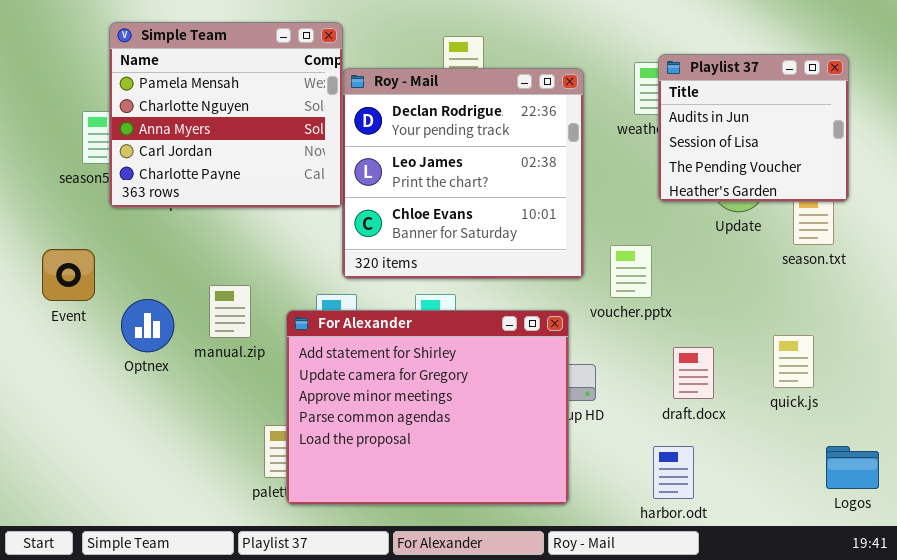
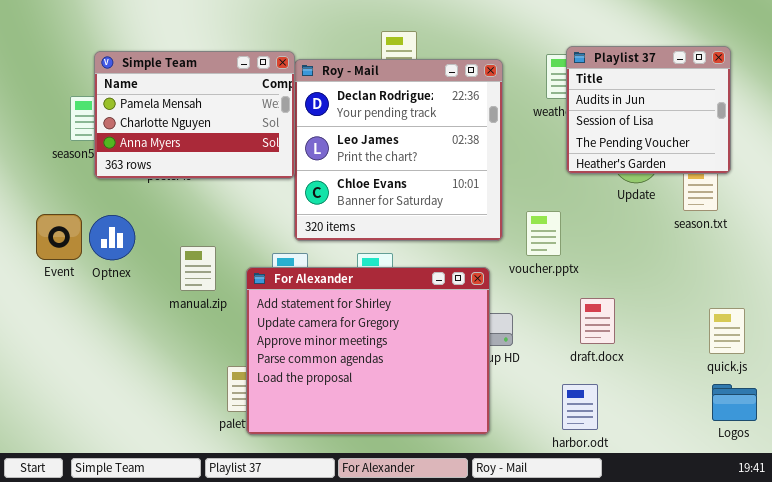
Simple Team: [109,22,343,208] -> [94,51,295,179], resized
Optnex: [121,299,174,352] -> [89,215,135,260], moved
quick.js: [773,335,814,388] -> [709,308,745,354], moved

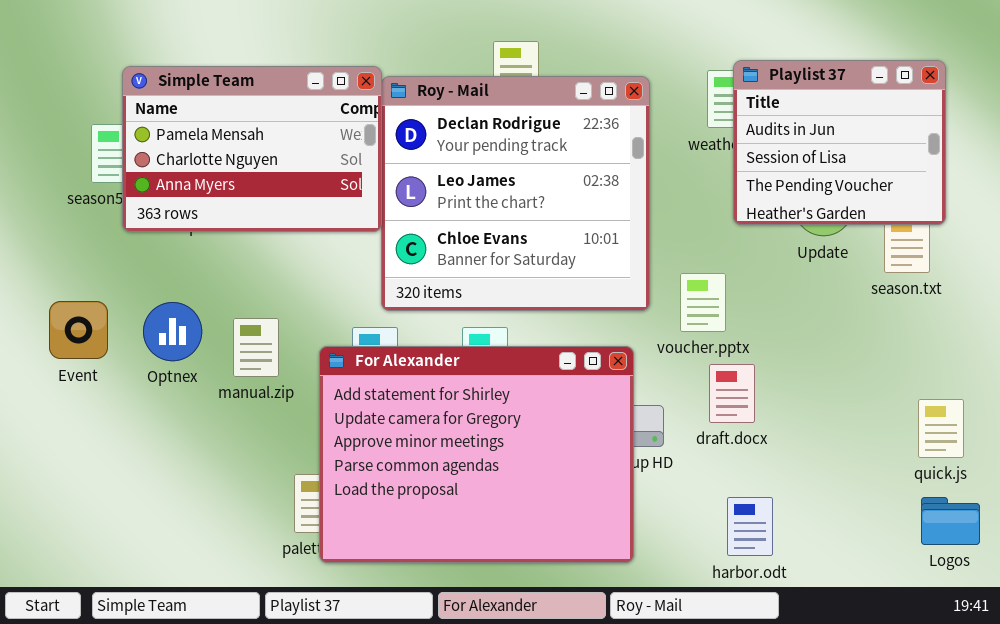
Event: [36,214,82,260] -> [49,301,108,359], moved
Optnex: [89,215,135,260] -> [143,302,202,361], moved
draft.docx: [580,298,615,344] -> [709,364,755,423], moved

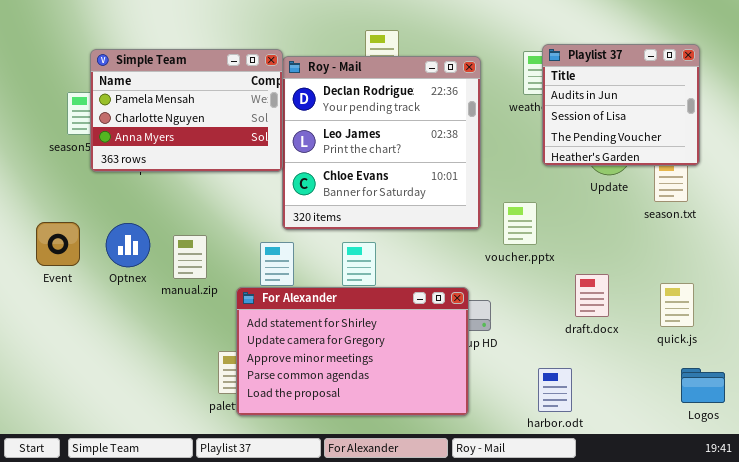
For Alexander: [319,346,634,563] -> [236,287,469,416], resized
draft.docx: [709,364,755,423] -> [575,274,609,317], moved
quick.js: [918,399,964,458] -> [660,283,694,327], moved

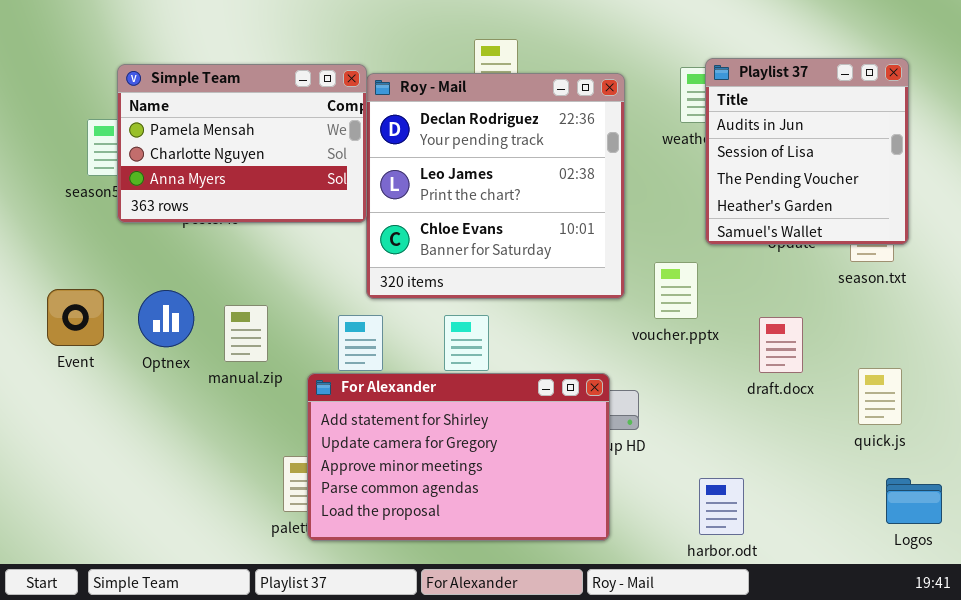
Playlist 37: [542,44,700,166] -> [705,58,909,245], resized
draft.docx: [575,274,609,317] -> [759,317,803,373], moved

